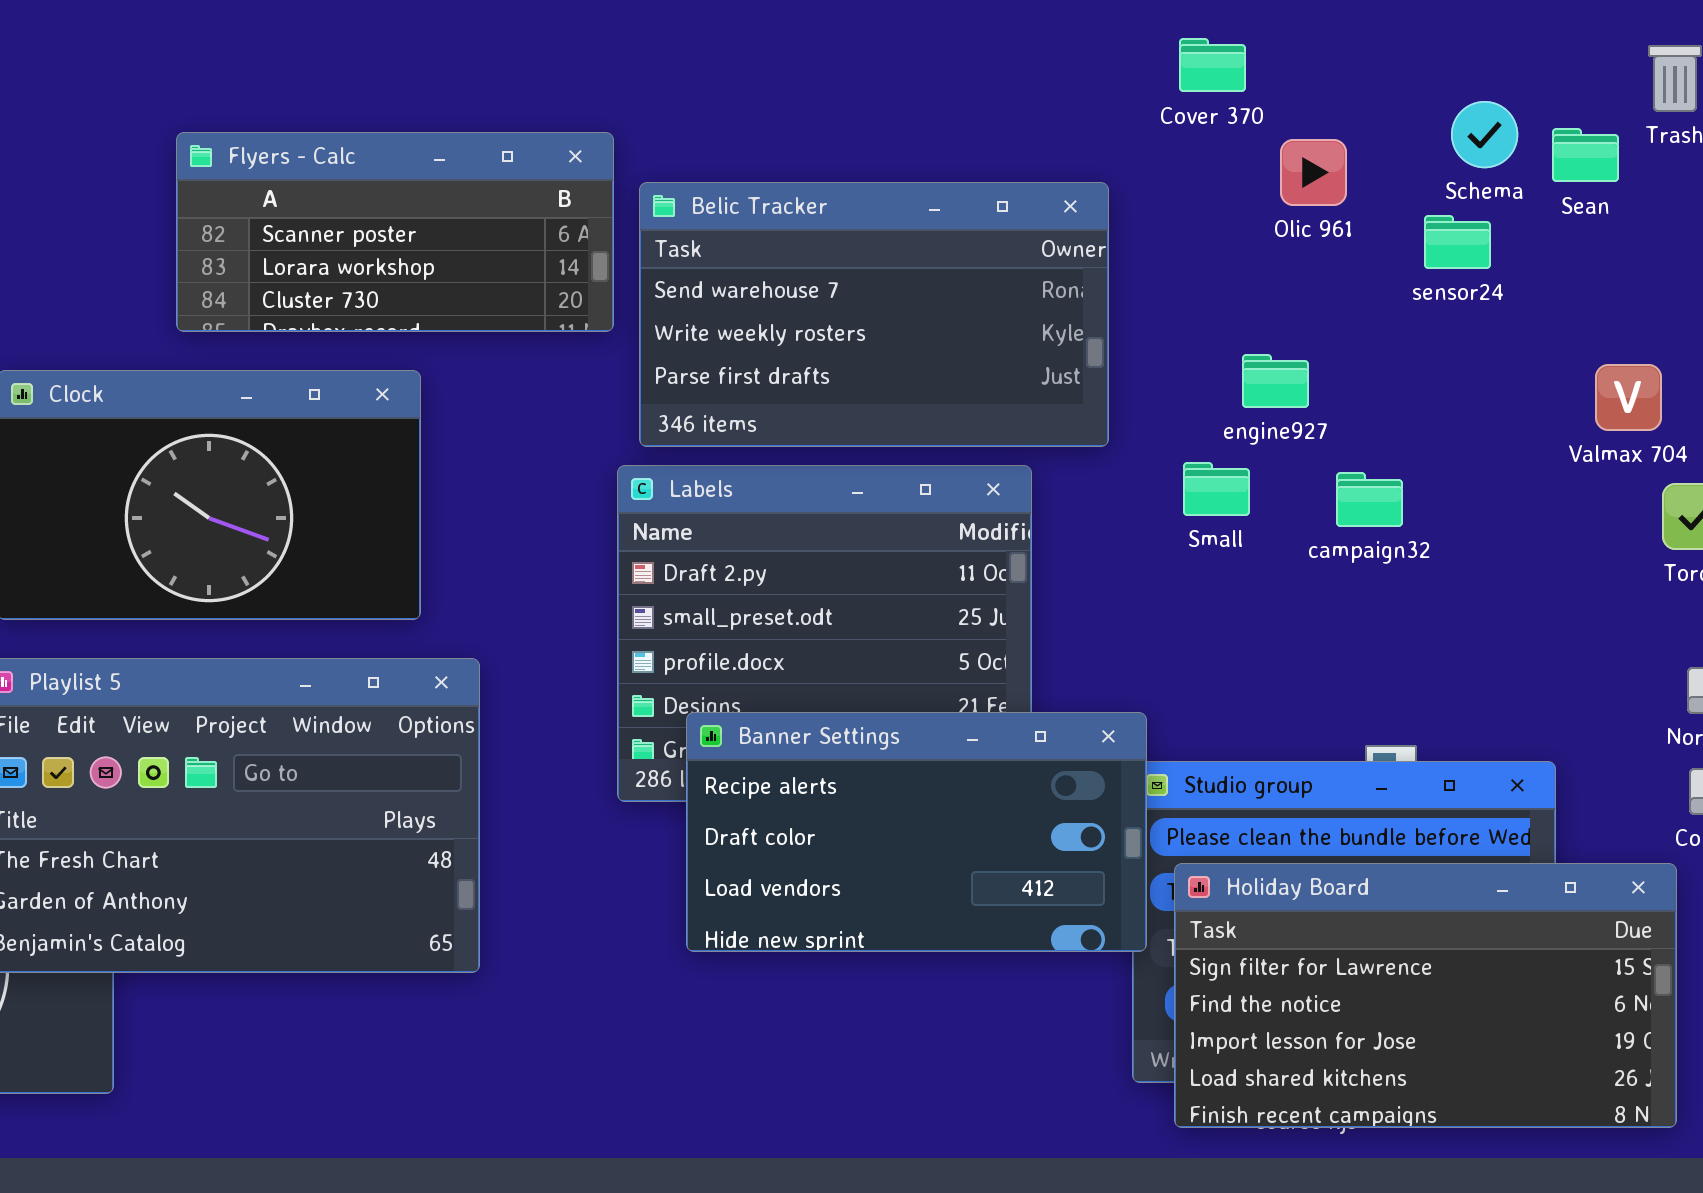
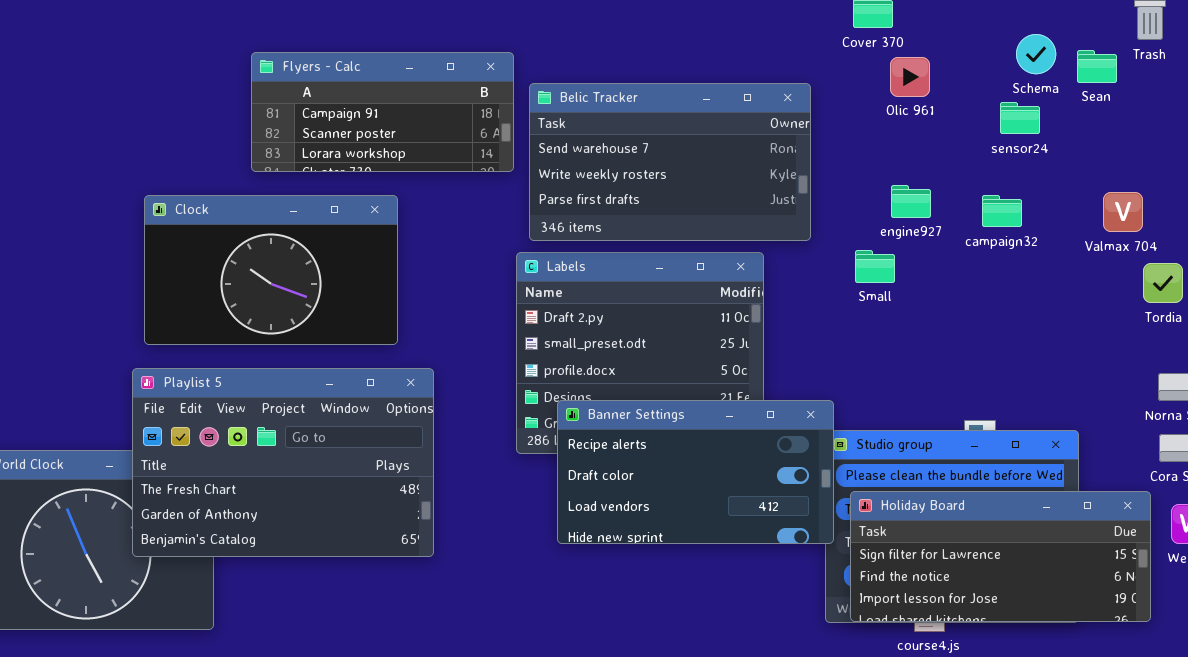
Flyers - Calc: [176,132,614,332] -> [251,52,514,172], scrolled up 1 row
Olic 961: [1280,139,1347,206] -> [890,57,930,97], moved
campaign32: [1336,472,1403,527] -> [982,195,1022,227], moved
Holiday Board: [1174,863,1677,1128] -> [850,491,1151,622], resized

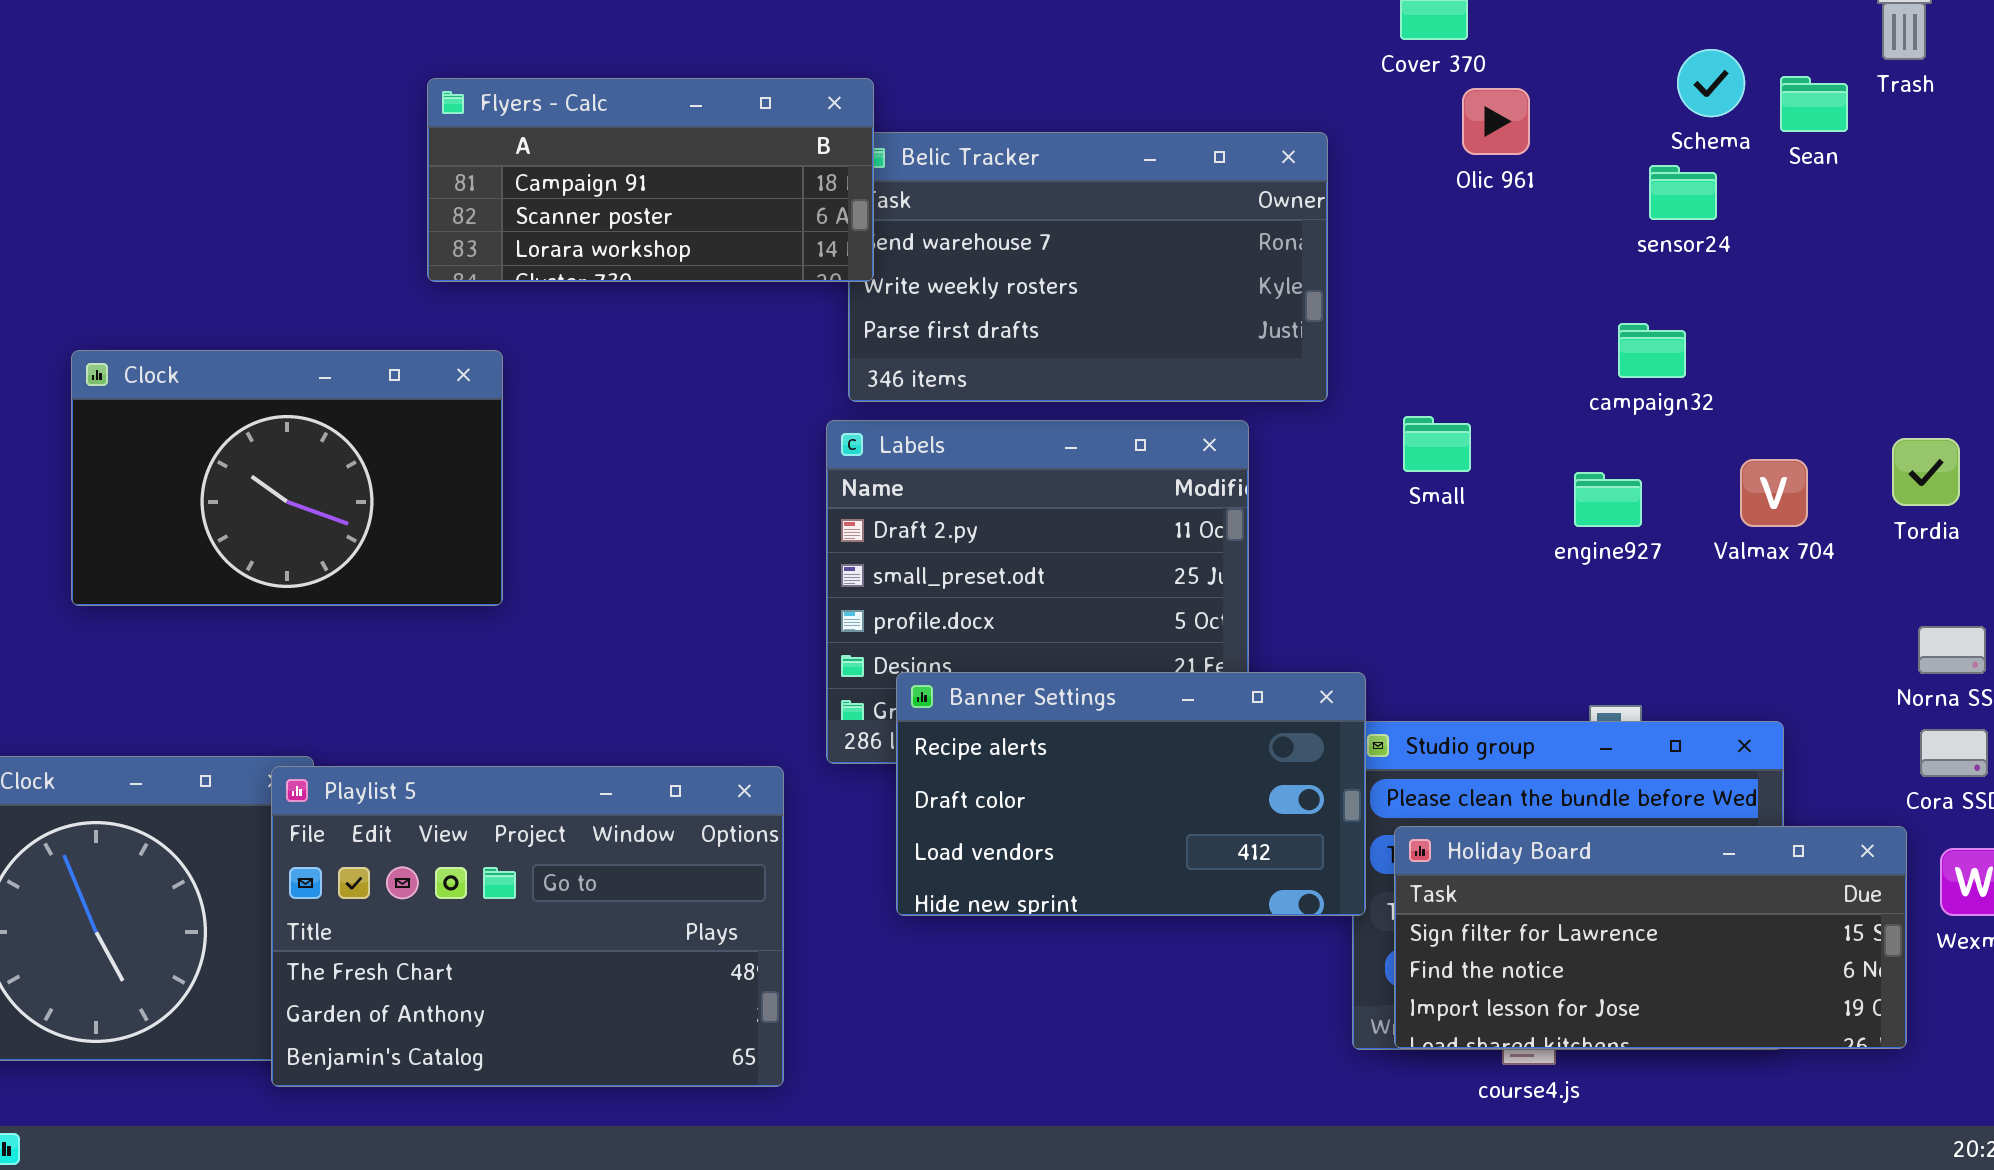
Flyers - Calc: [251,52,514,172] -> [427,78,874,282], moved
engine927: [891,185,931,218] -> [1574,472,1642,527], moved
Valmax 704: [1103,192,1143,232] -> [1740,459,1808,527], moved
Clock: [144,195,398,345] -> [71,350,503,606], moved
Playlist 5: [132,368,434,557] -> [271,766,784,1087], moved

